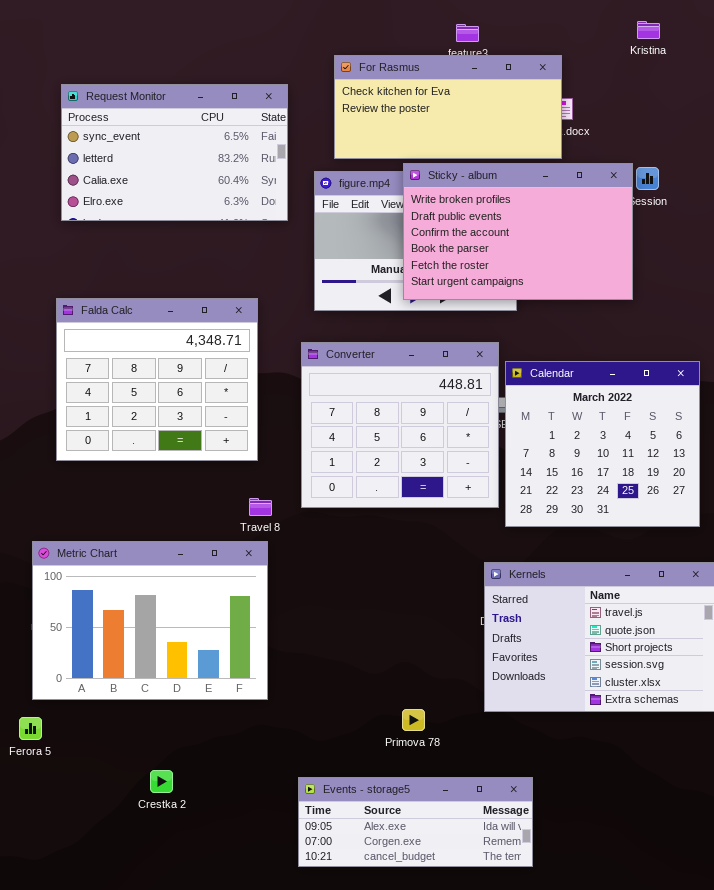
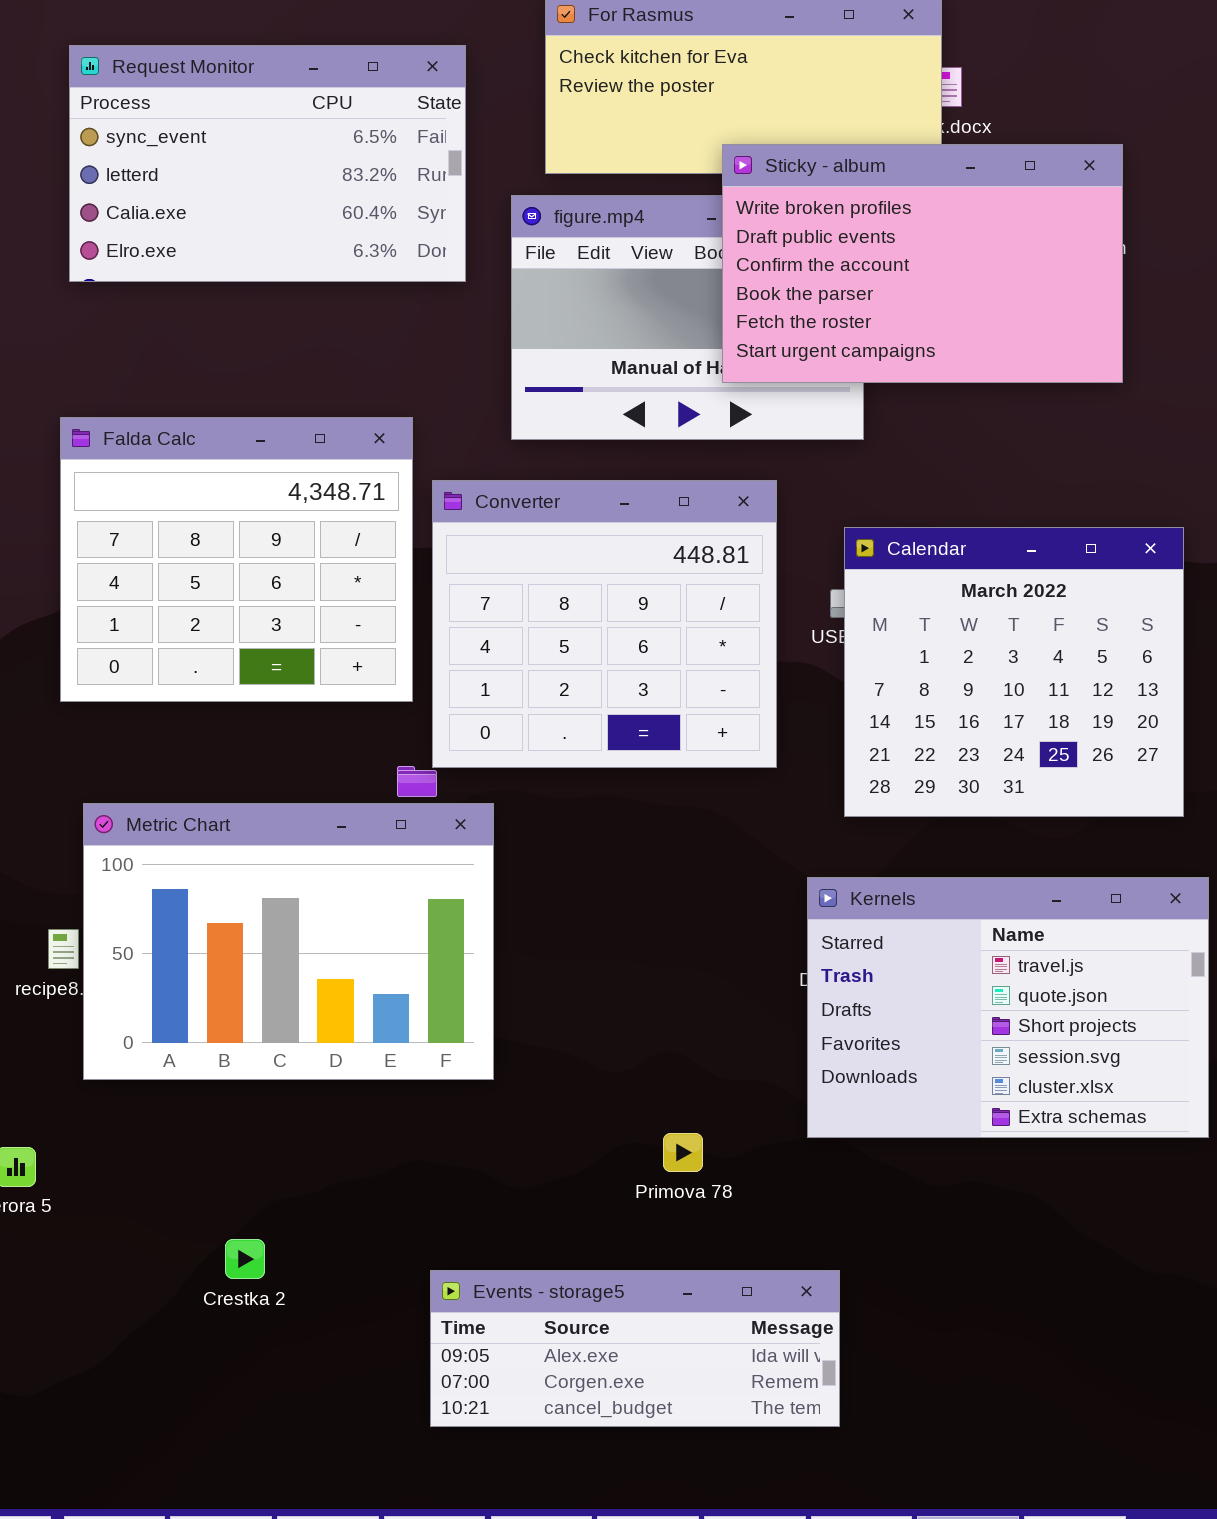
Sticky - album: [403,163,633,300] -> [722,144,1123,383], moved
Converter: [301,342,499,508] -> [432,480,777,768], moved
Metric Chart: [32,541,268,700] -> [83,803,494,1080], moved
Events - storage5: [298,777,533,867] -> [430,1270,840,1427], moved

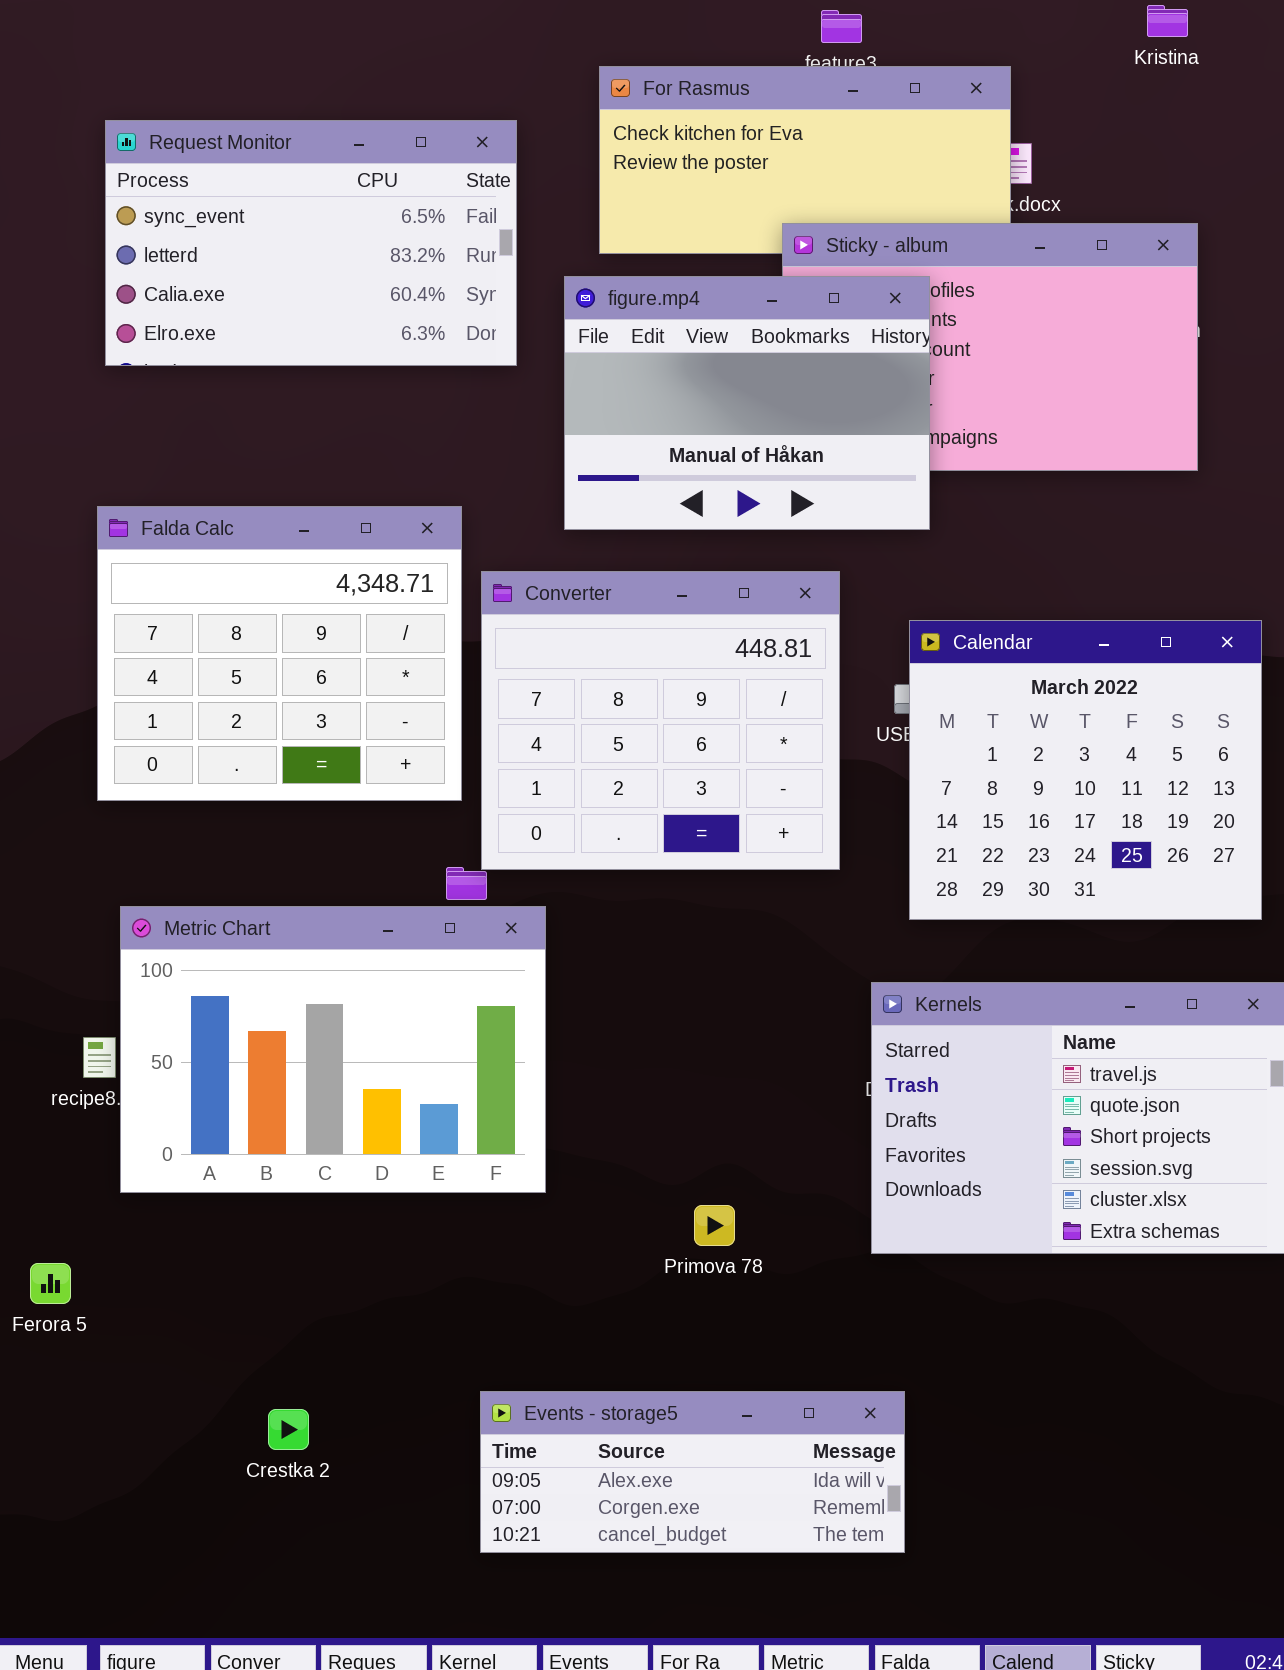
figure.mp4: [511,195,864,440] -> [564,276,930,530], raised
Primova 78: [663,1133,703,1172] -> [694,1205,735,1246], moved
Crestka 2: [225,1239,265,1279] -> [268,1409,309,1450], moved

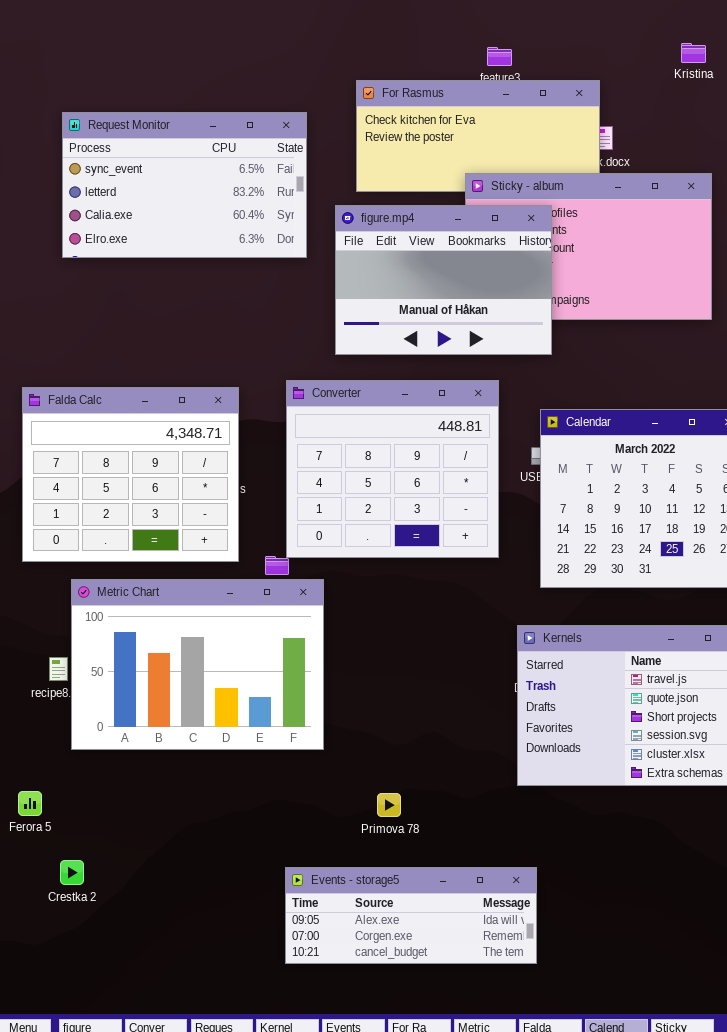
Falda Calc: [97,506,462,801] -> [22,387,239,562], moved
Primova 78: [694,1205,735,1246] -> [377,793,401,817], moved
Crestka 2: [268,1409,309,1450] -> [60,860,84,885], moved

